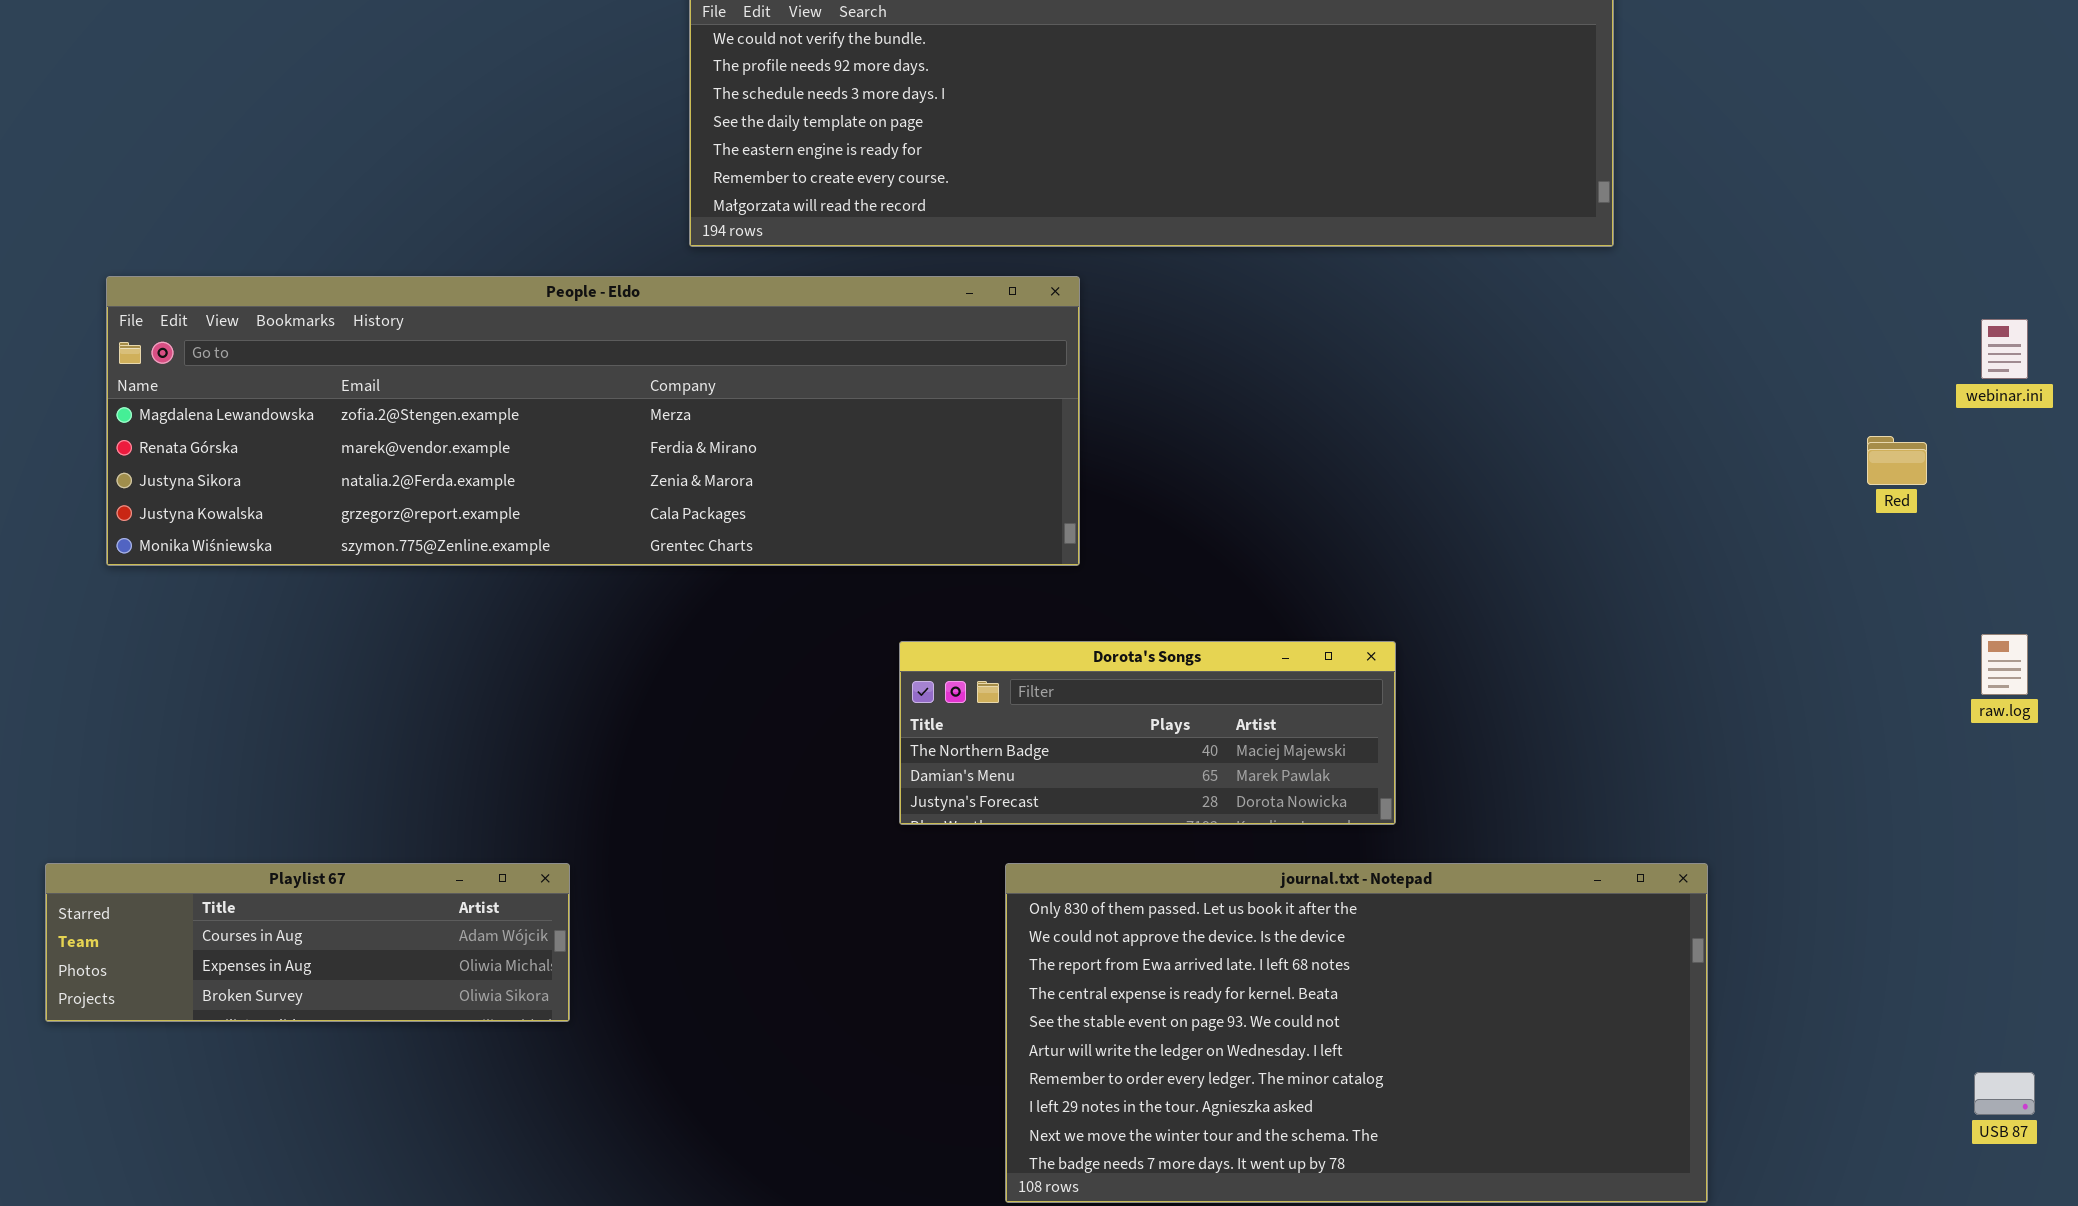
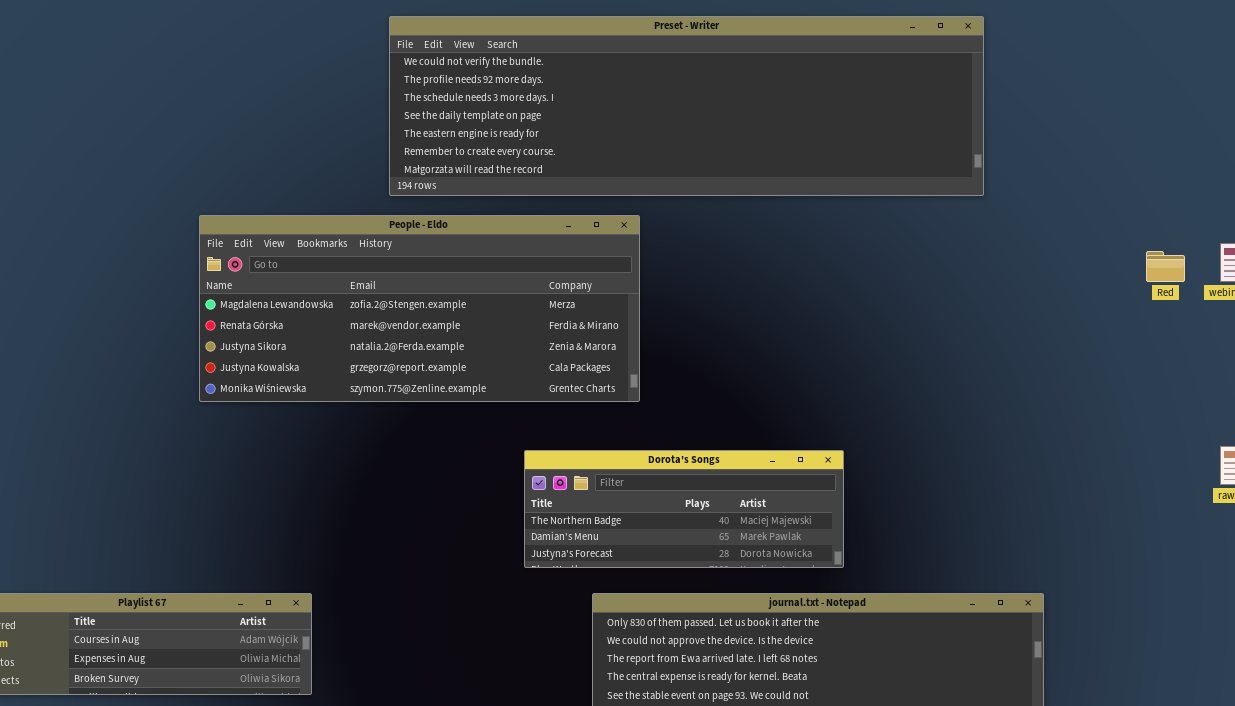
People - Eldo: [106,276,1080,566] -> [199,215,640,402], resized
Red: [1867,436,1927,485] -> [1146,251,1185,282], moved

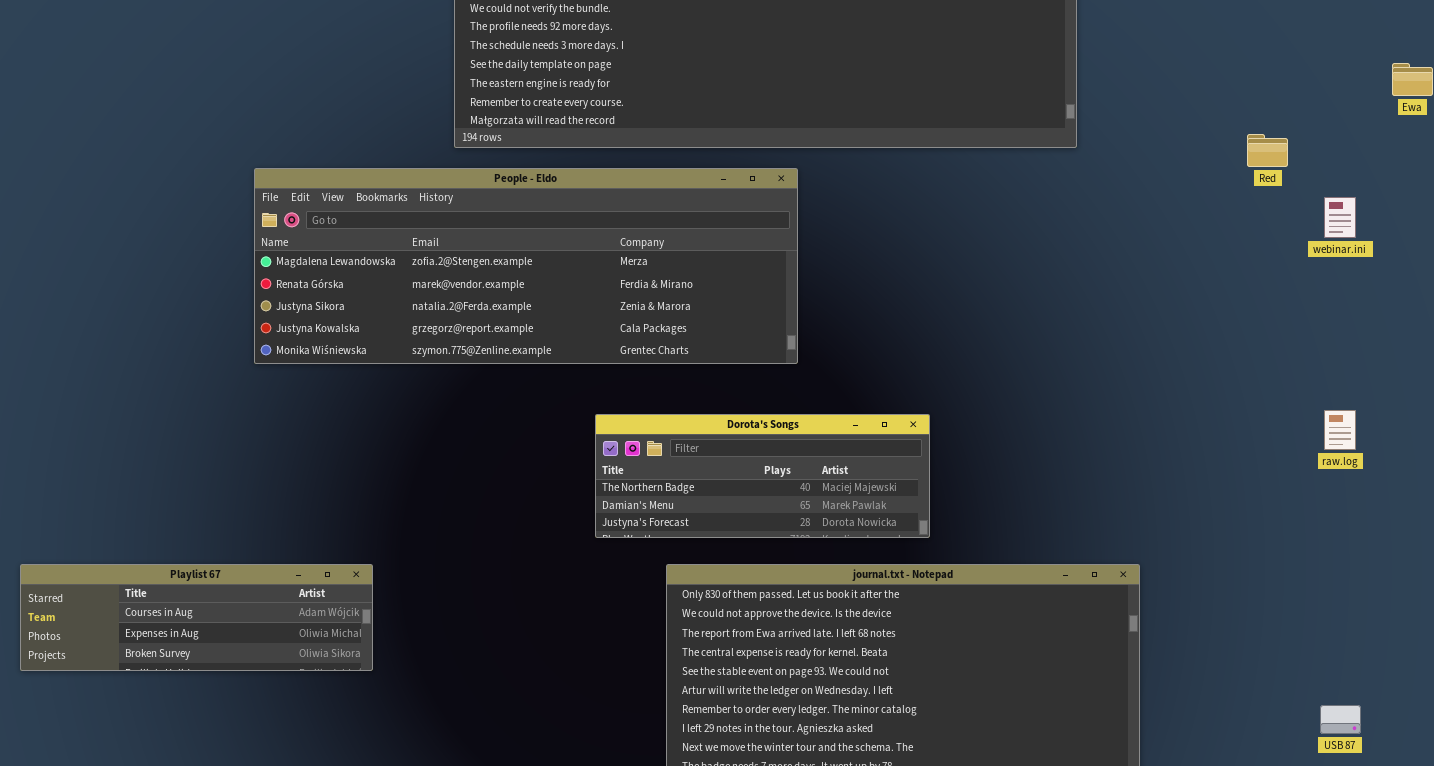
People - Eldo: [199,215,640,402] -> [254,168,798,364], resized
Red: [1146,251,1185,282] -> [1247,134,1288,167], moved

